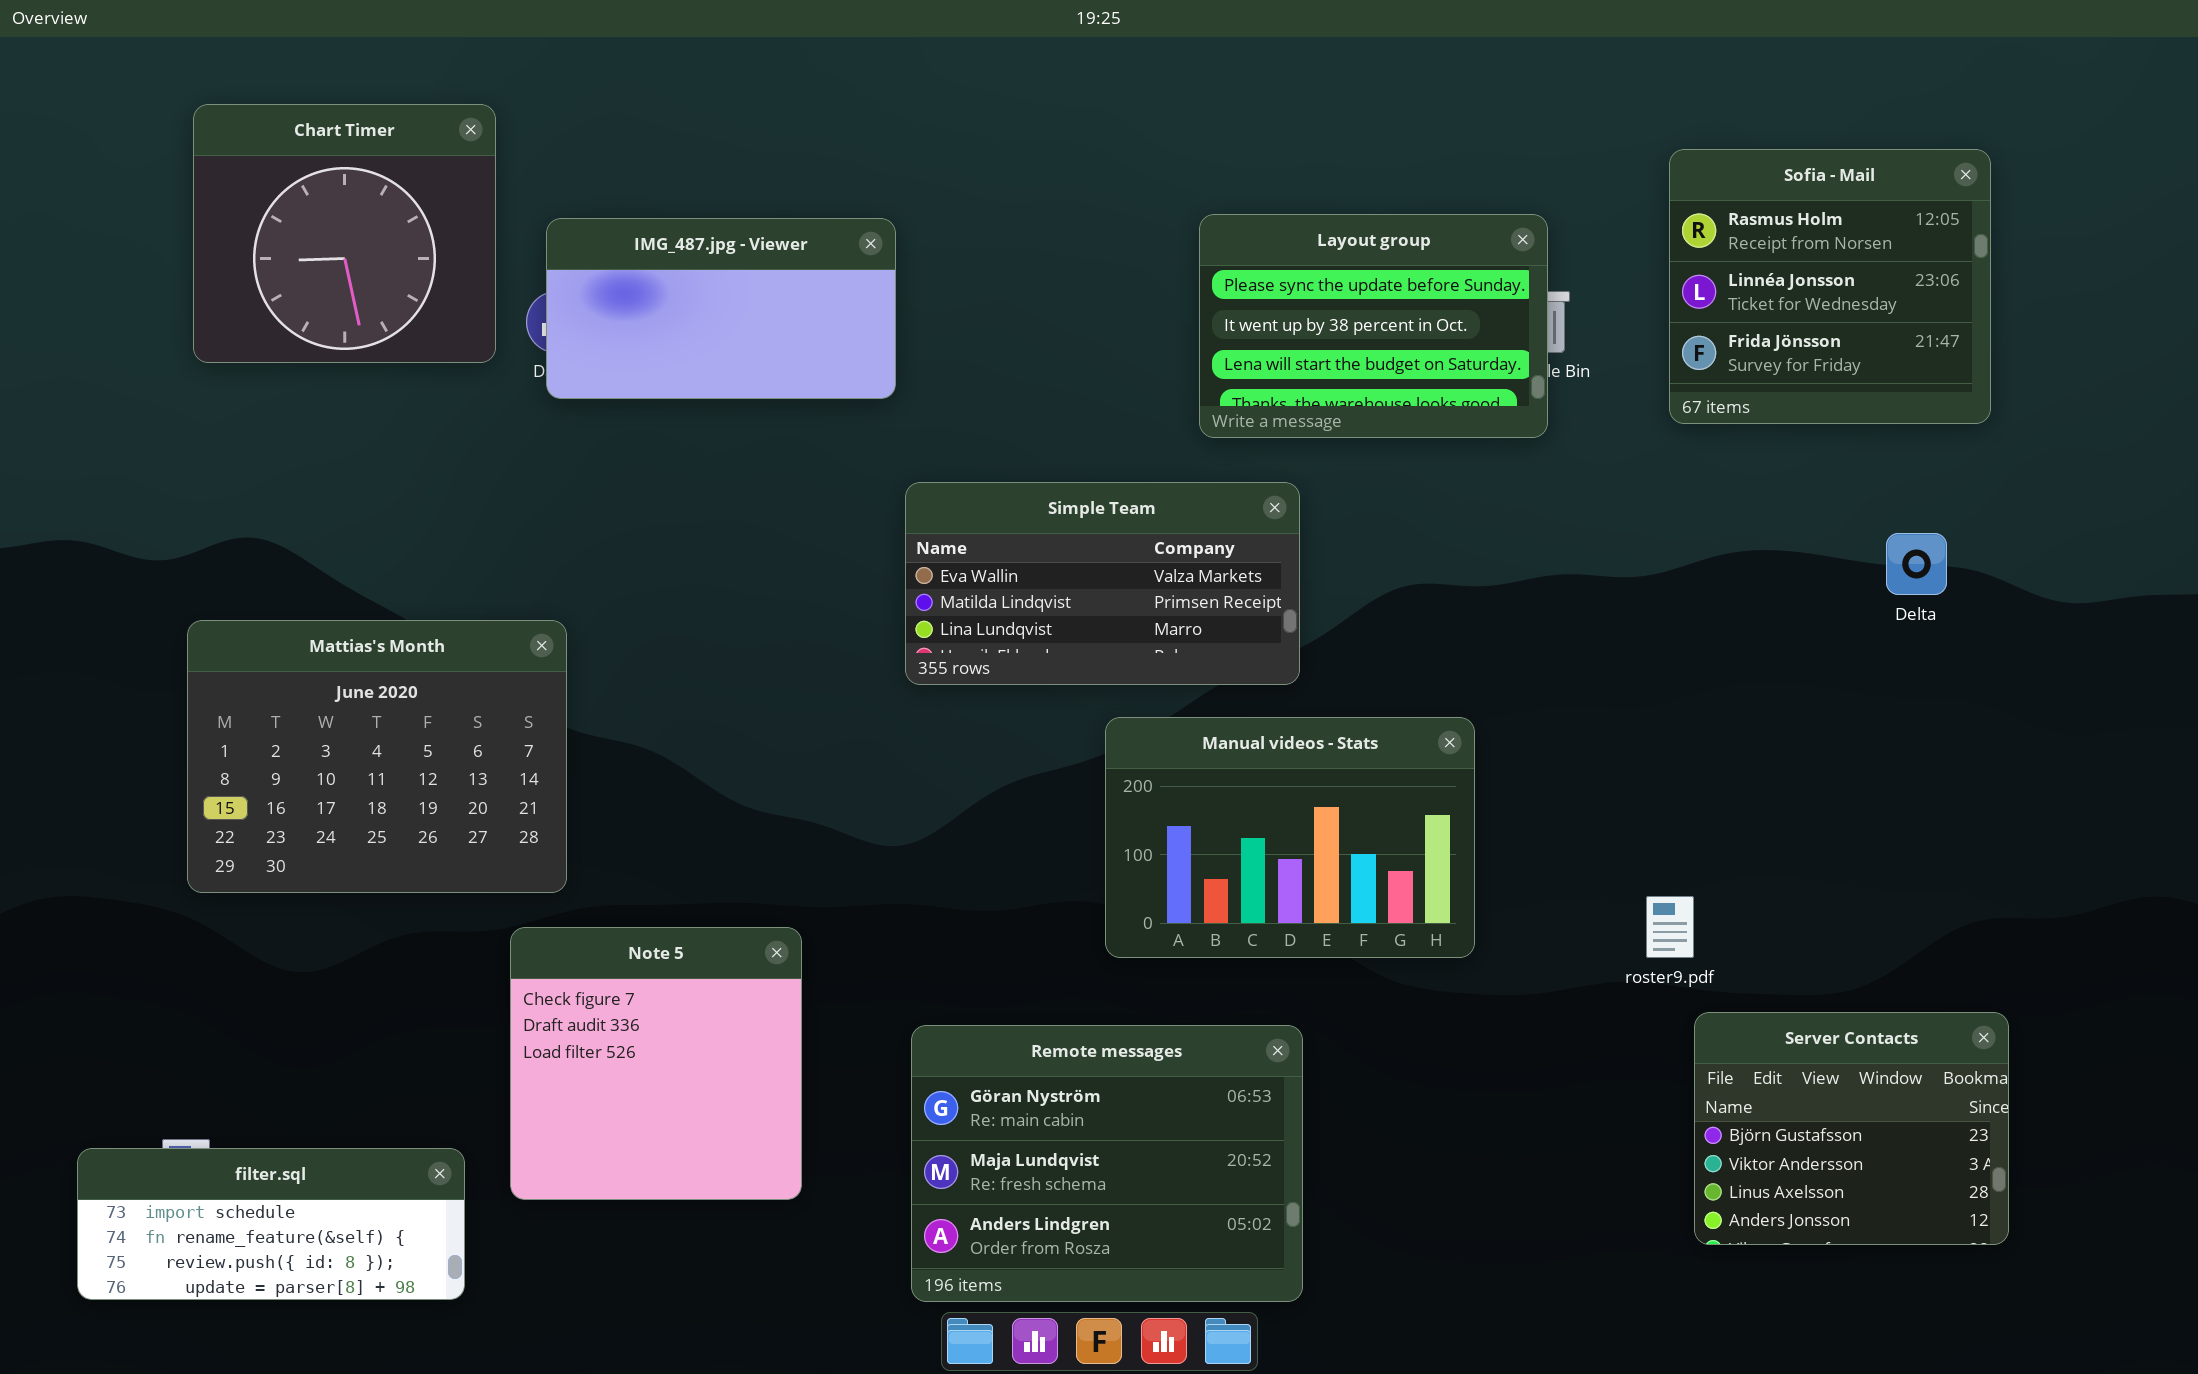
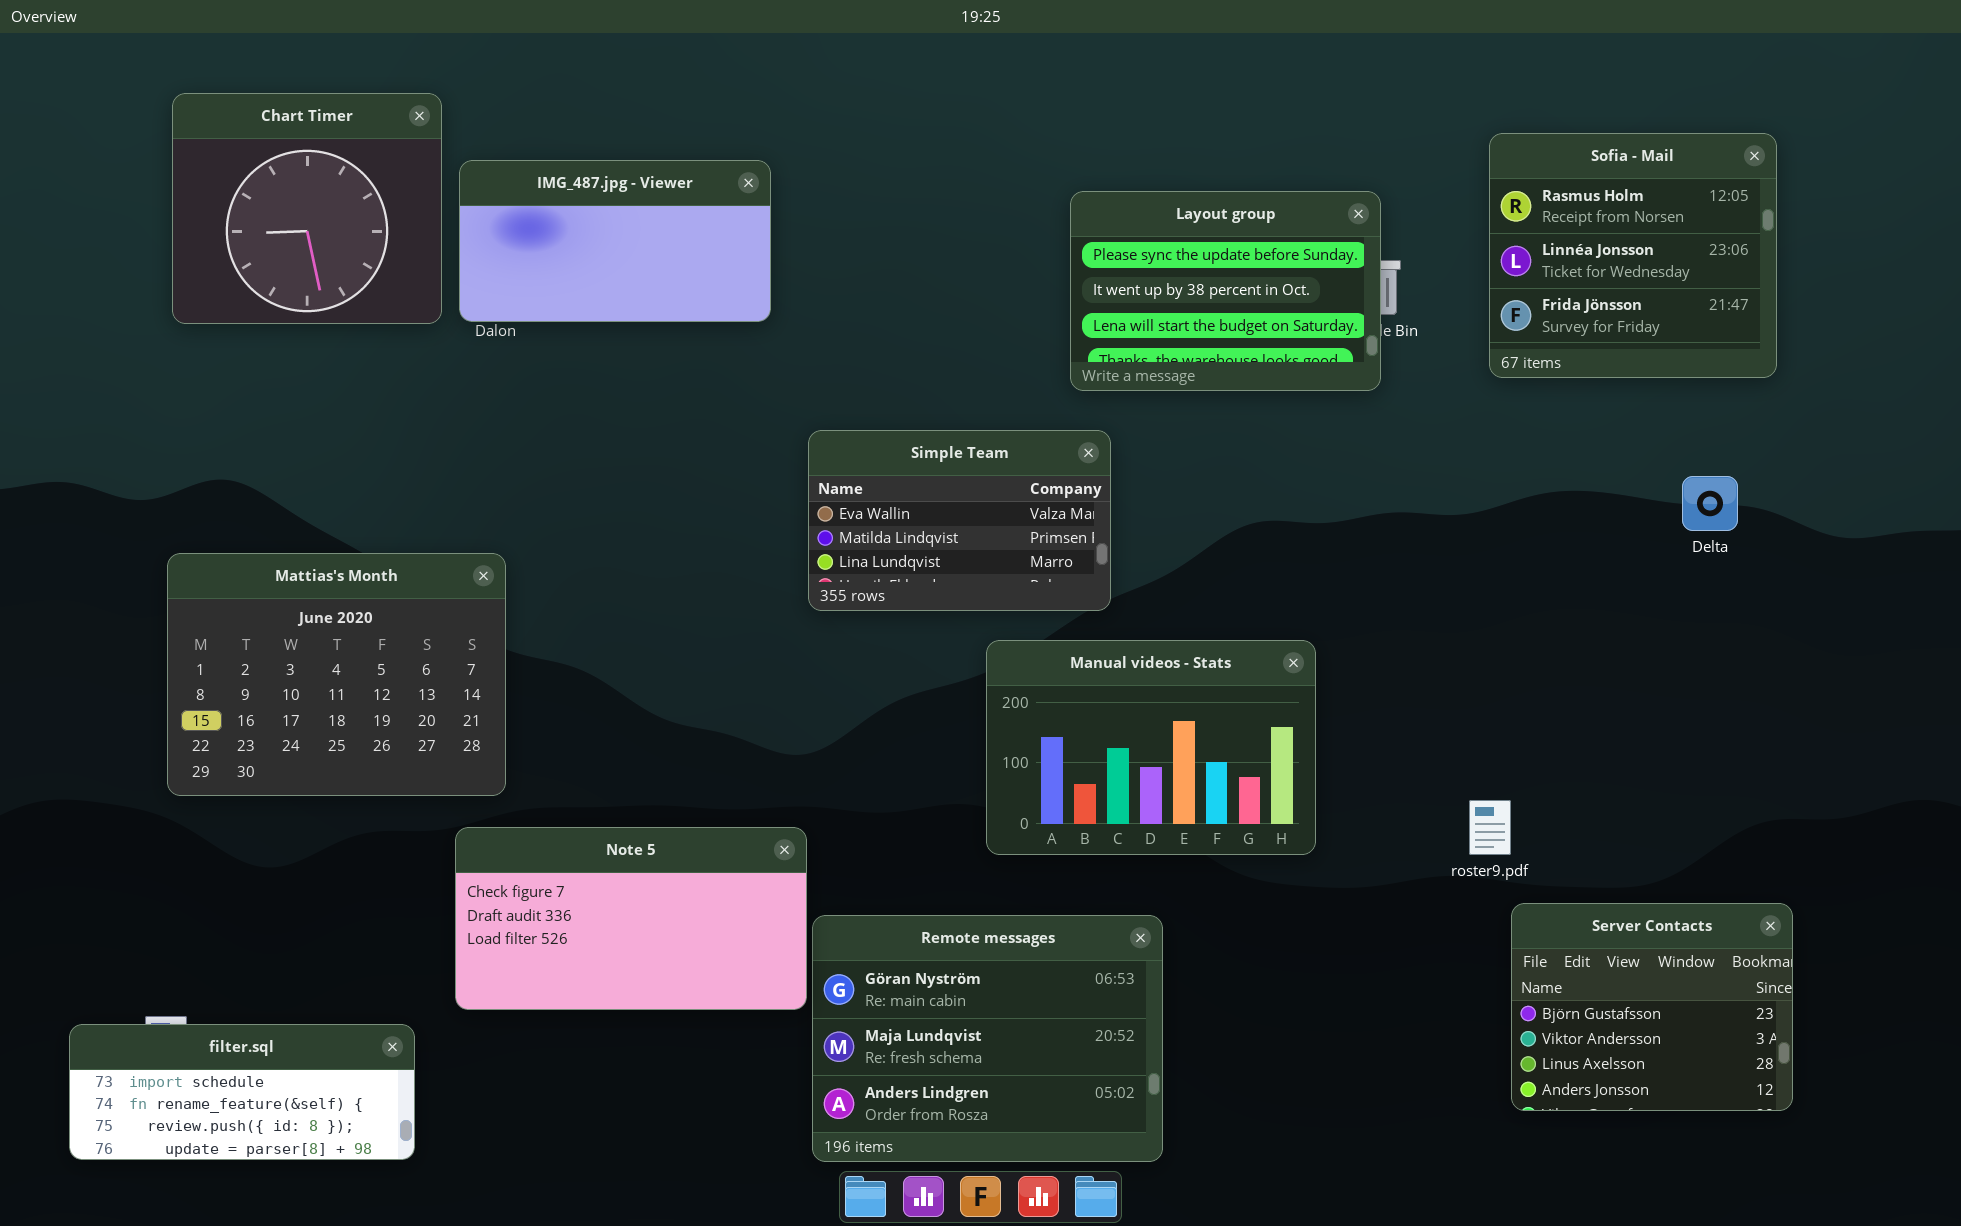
IMG_487.jpg - Viewer: [546,218,896,399] -> [459,160,771,322], moved
Simple Team: [905,482,1300,685] -> [808,430,1111,611], resized
Note 5: [510,927,802,1200] -> [455,827,807,1010], resized

